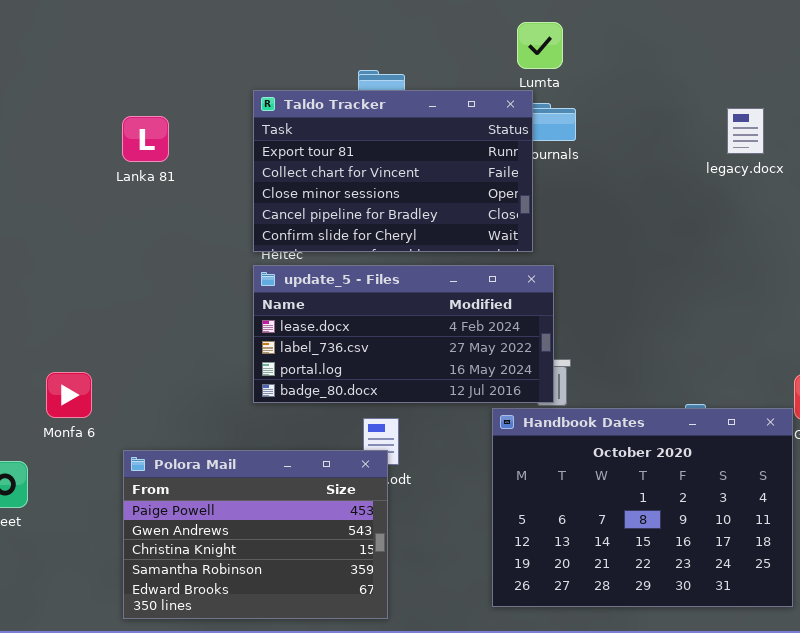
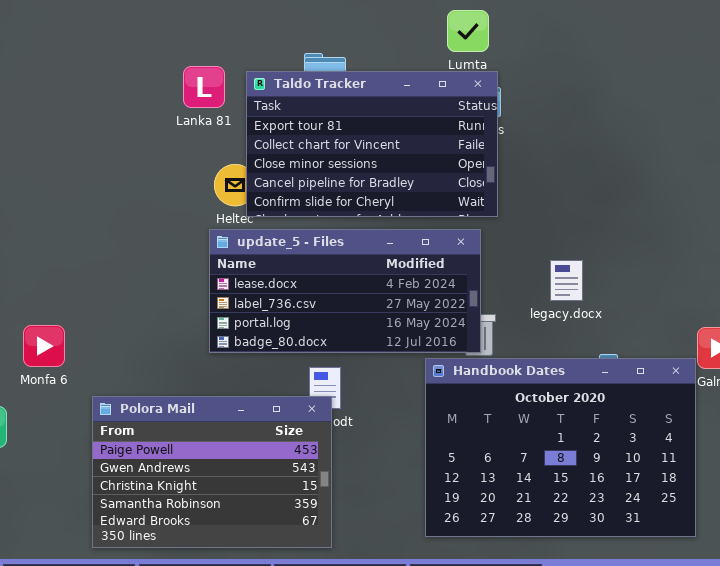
Taldo Tracker: [253,90,533,252] -> [246,71,498,217], moved
legacy.docx: [727,108,764,154] -> [550,260,583,301], moved
Lanka 81: [122,116,169,162] -> [183,66,225,108], moved

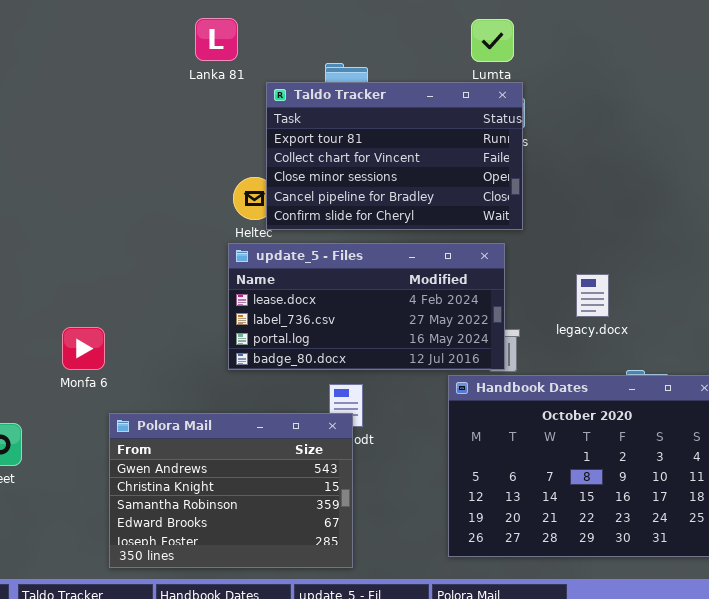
Lanka 81: [183,66,225,108] -> [195,18,238,61], moved
Monfa 6: [23,325,65,367] -> [62,327,105,370], moved
Polora Mail: [92,396,332,548] -> [109,413,353,568], scrolled down 1 row

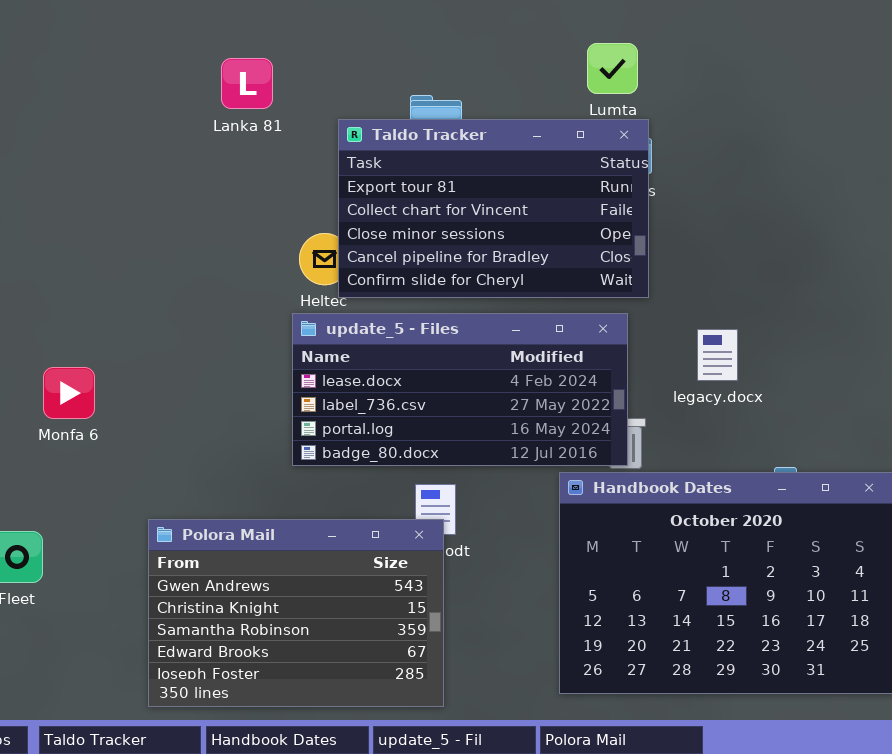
Lanka 81: [195,18,238,61] -> [221,58,273,109], moved
legacy.docx: [576,274,609,317] -> [697,329,738,381], moved
Monfa 6: [62,327,105,370] -> [43,367,95,419], moved

